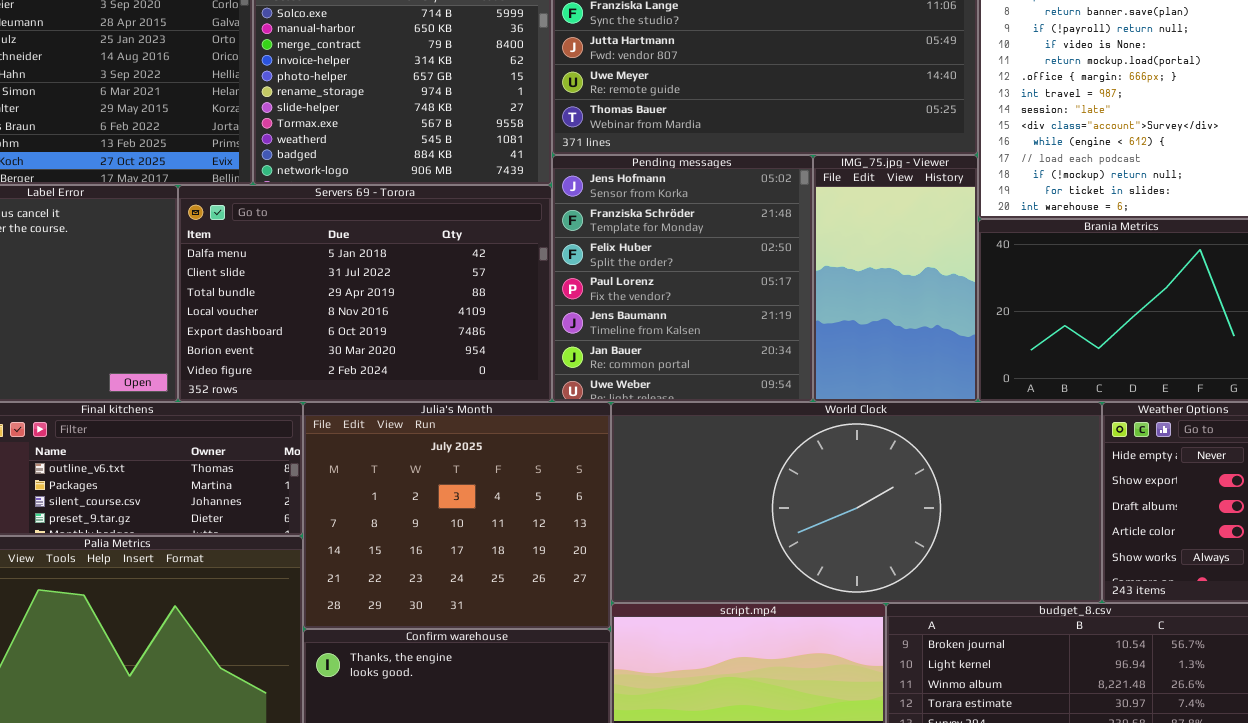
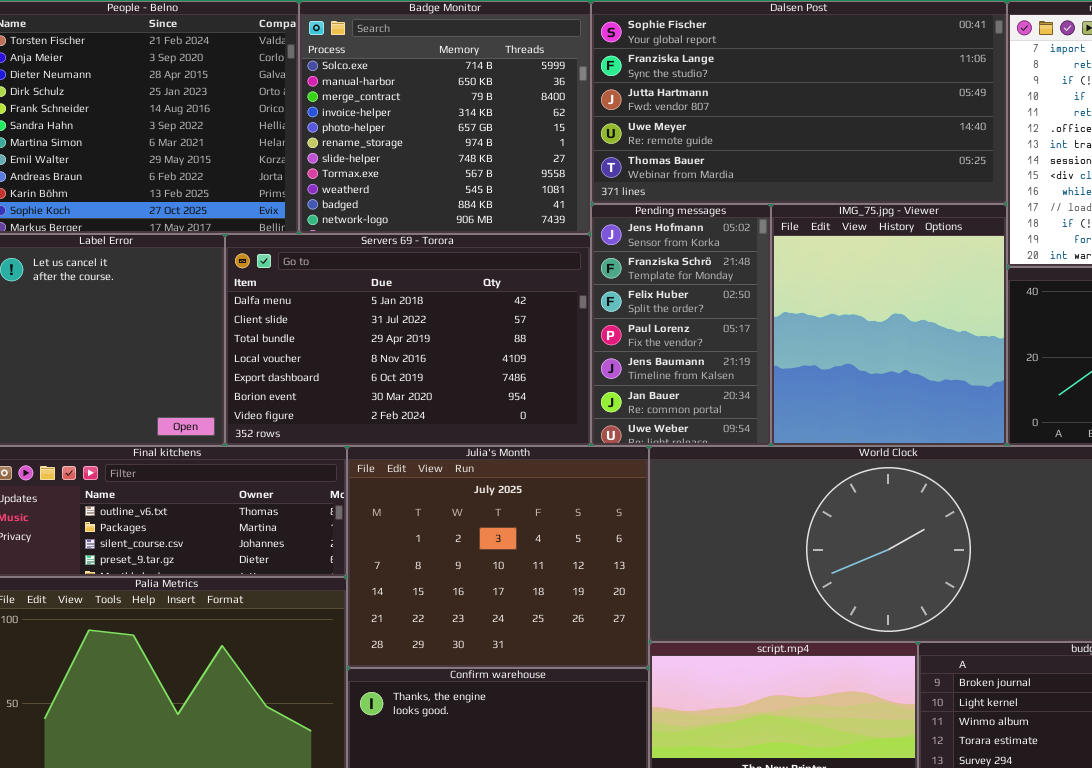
Pending messages: [552,155,813,402] -> [591,204,771,446], resized
IMG_75.jpg - Viewer: [813,155,978,402] -> [771,204,1007,446], resized

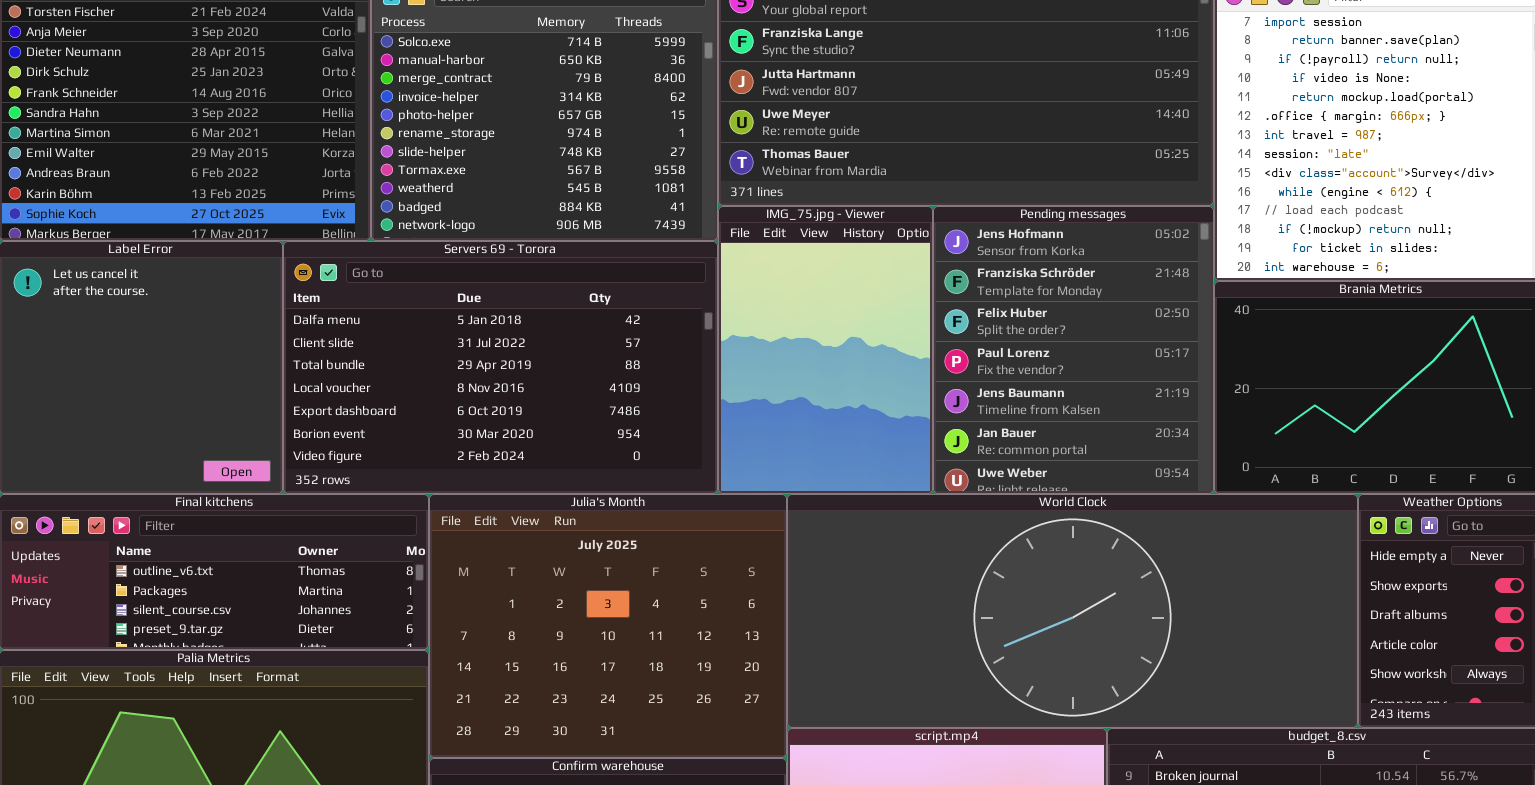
Pending messages: [591,204,771,446] -> [933,206,1214,494], moved, resized
IMG_75.jpg - Viewer: [771,204,1007,446] -> [718,206,933,494], moved, resized

